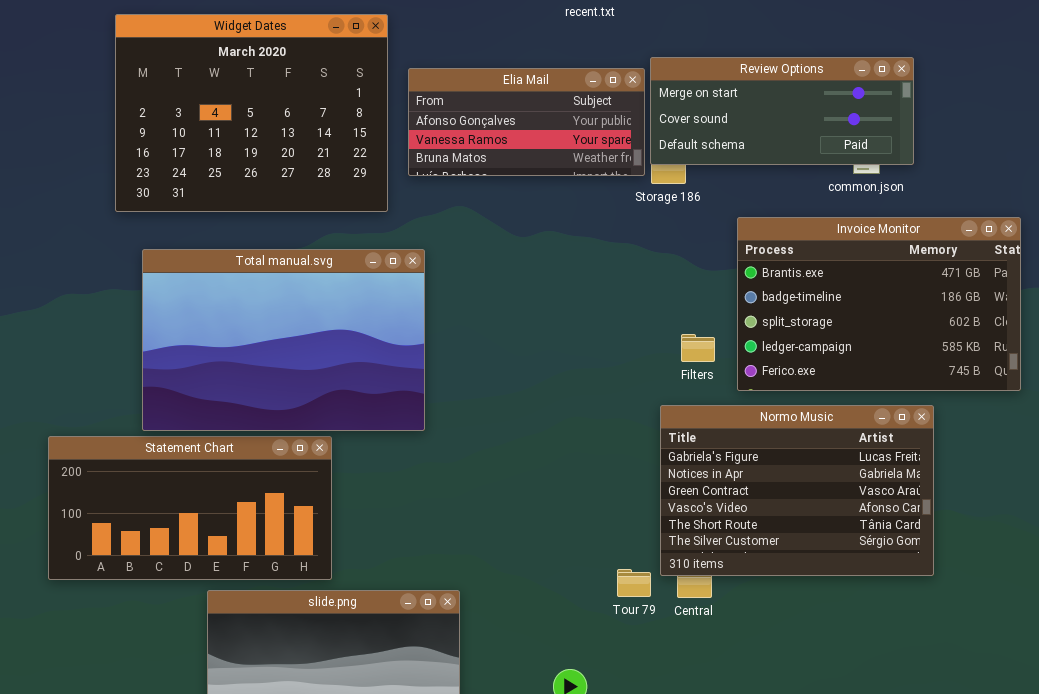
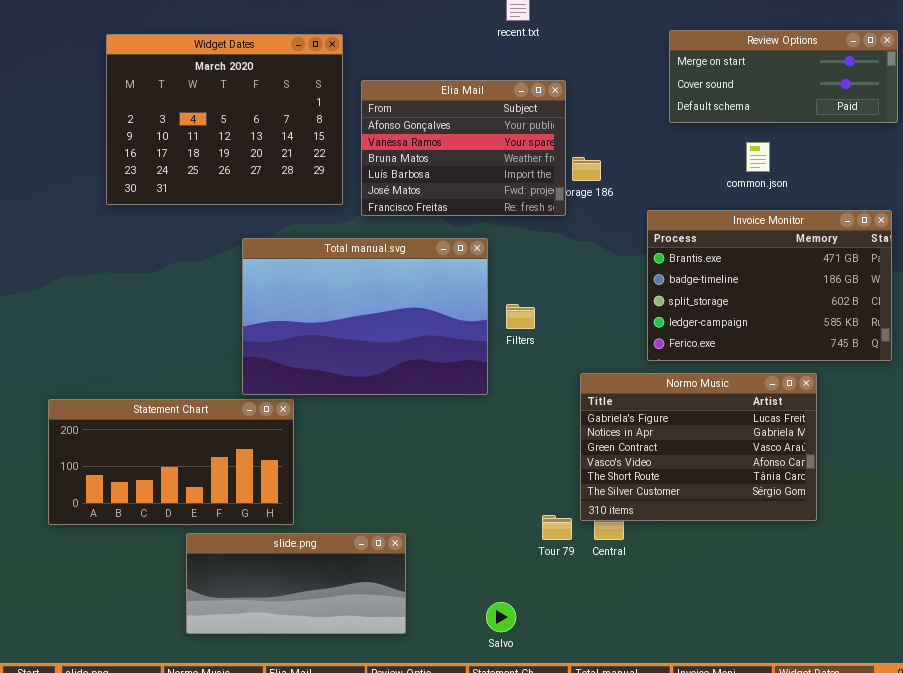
Review Options: [650,57,914,165] -> [669,30,898,123], moved
Elia Mail: [408,68,645,176] -> [361,80,566,216], resized
Total manual.svg: [142,249,425,431] -> [242,238,488,395], moved
Filters: [681,334,715,362] -> [506,304,535,329], moved

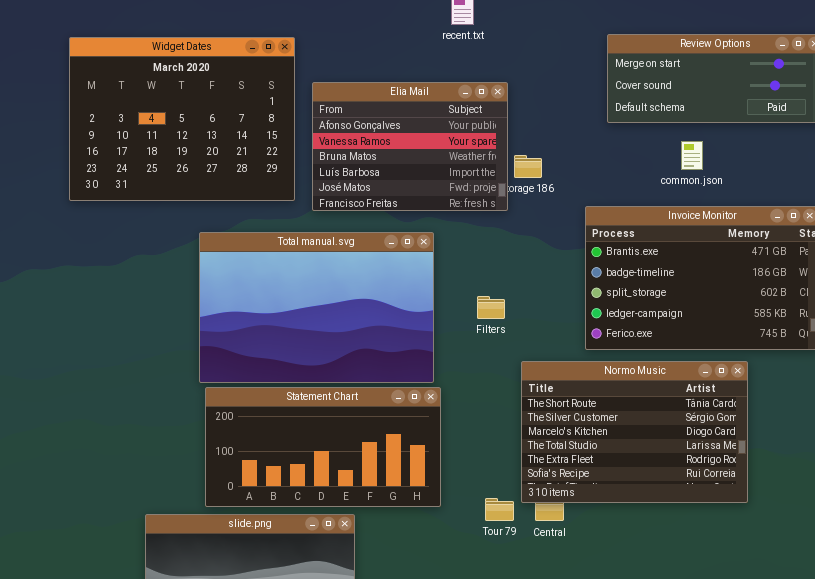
Filters: [506,304,535,329] -> [477,296,505,319], moved
Normo Music: [580,373,817,521] -> [521,361,748,503], scrolled down 4 rows
Statement Chart: [48,399,294,525] -> [205,387,441,507], moved

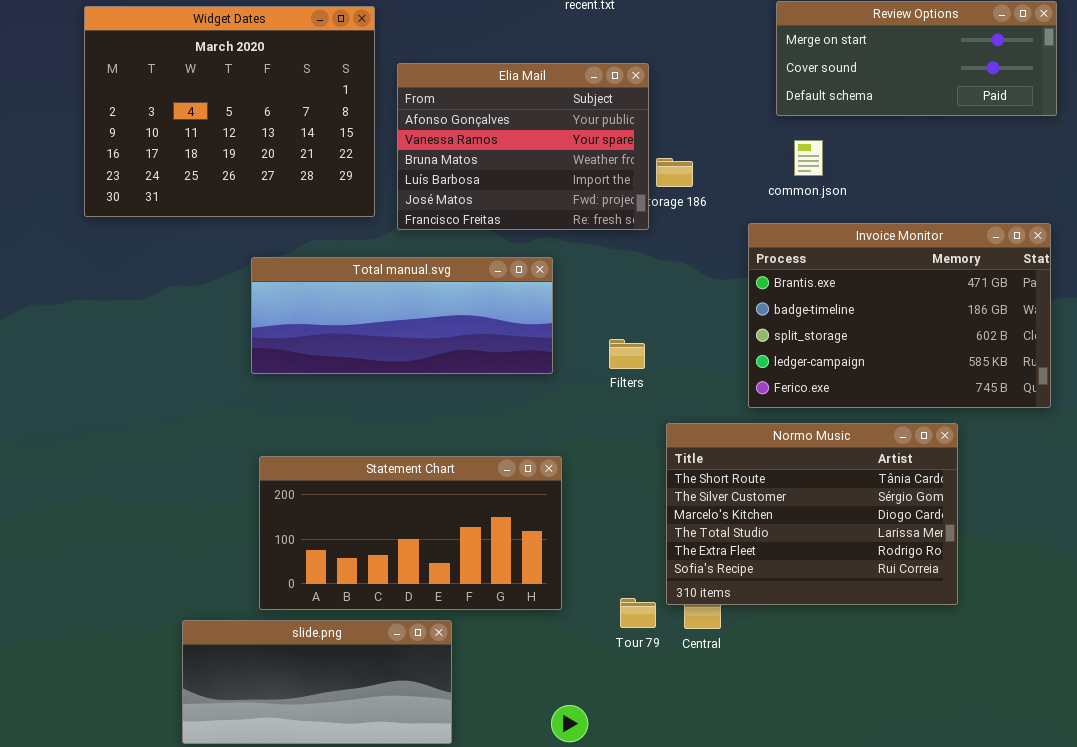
common.json: [681,141,703,170] -> [794,140,823,176], moved
Total manual.svg: [199,232,434,383] -> [251,257,553,374], resized

